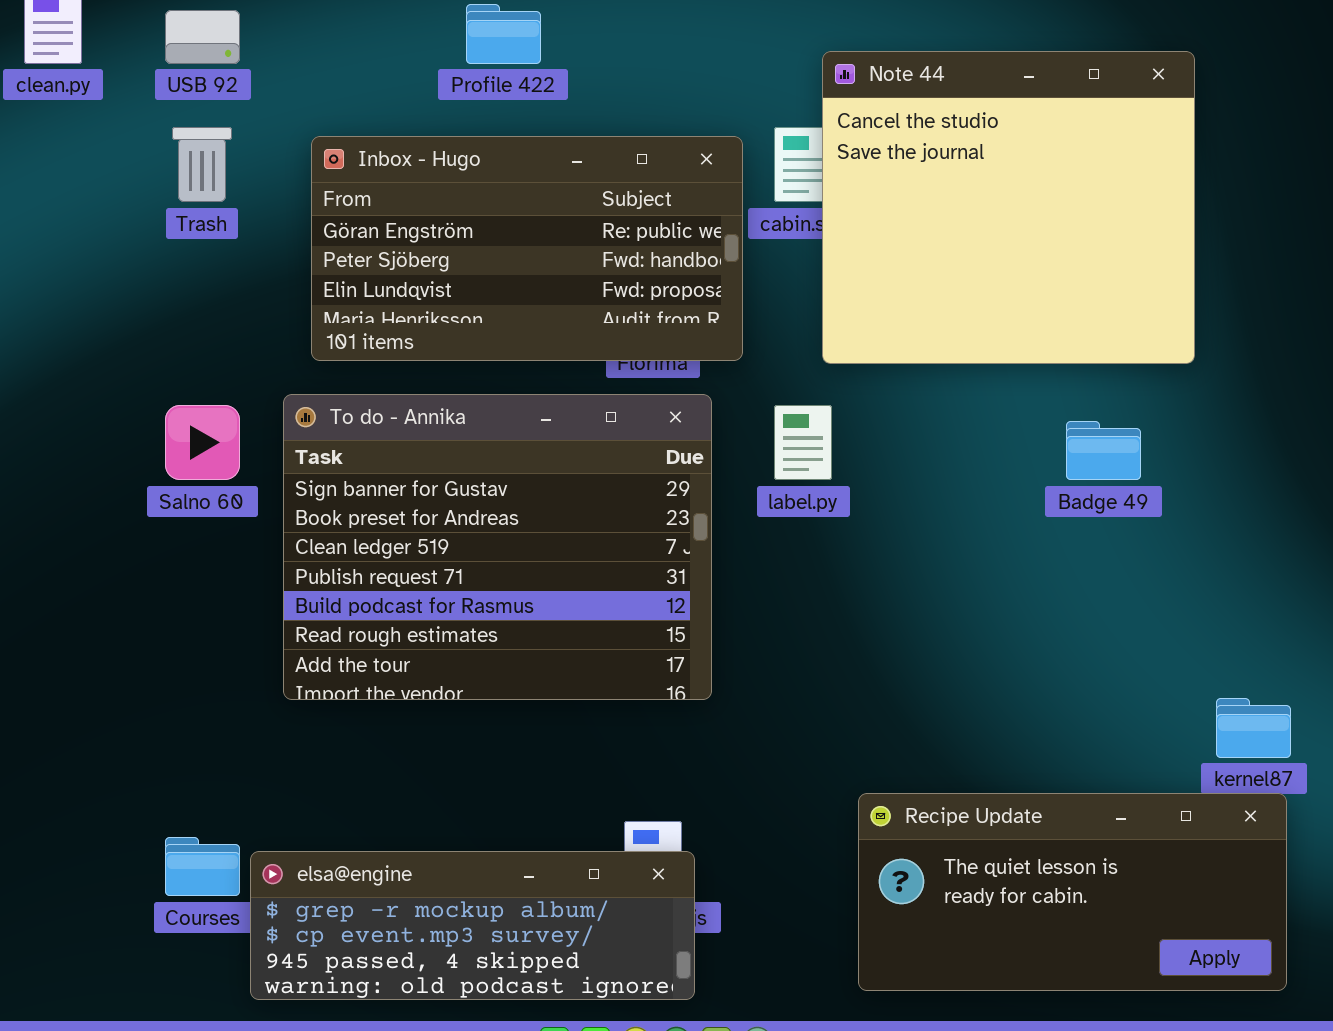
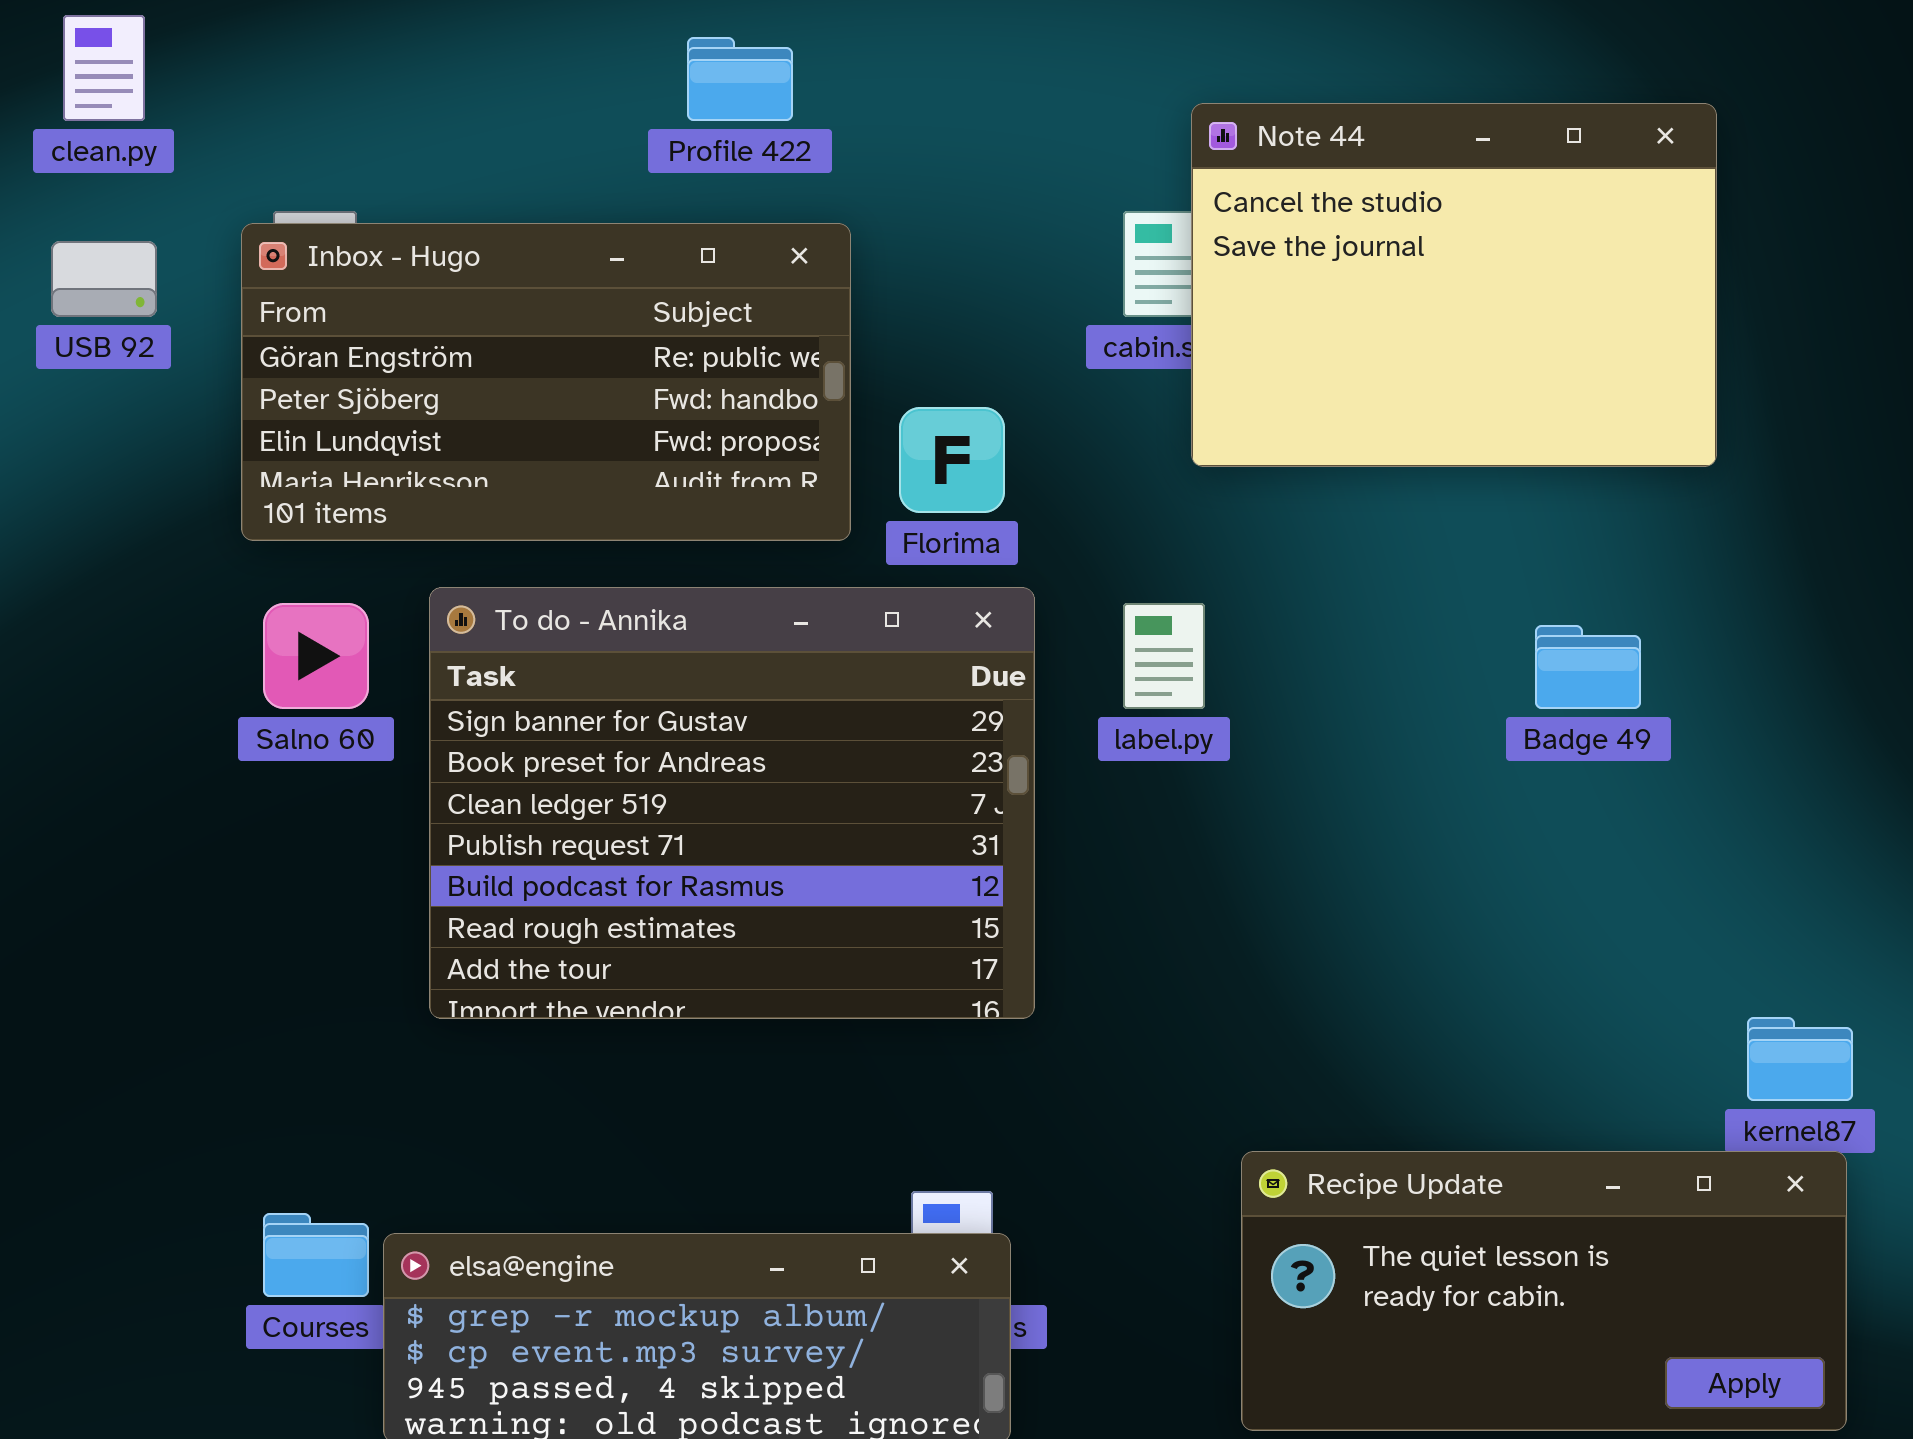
USB 92: [165,10,240,64] -> [51,241,157,317], moved
Note 44: [822,51,1195,364] -> [1191,103,1717,467], resized
Inbox - Hugo: [311,136,743,361] -> [241,223,851,541], moved

